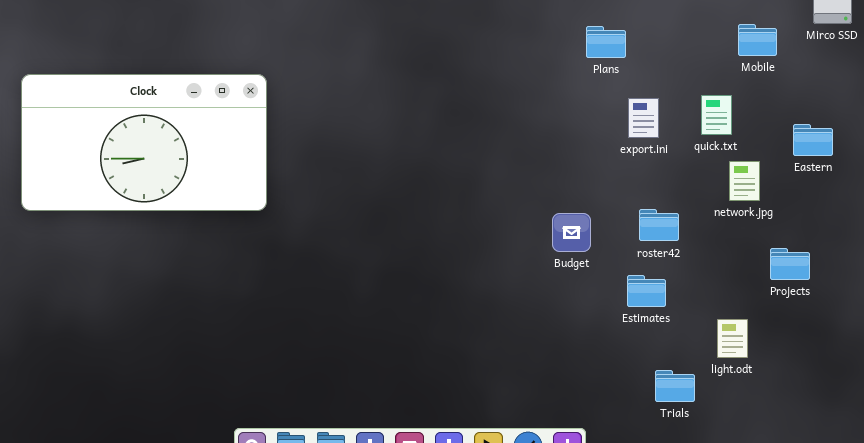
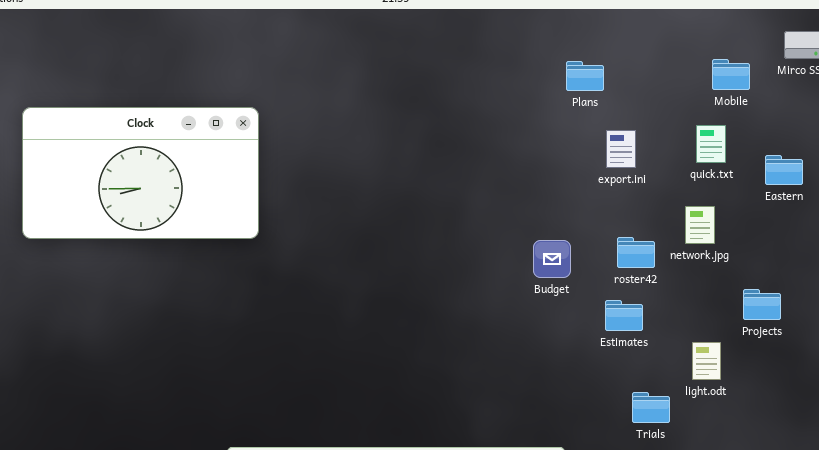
quick.txt: [701,95,732,135] -> [696,125,726,163], moved
network.jpg: [729,161,760,201] -> [685,206,715,244], moved
Projects: [770,248,810,280] -> [743,289,781,320], moved

